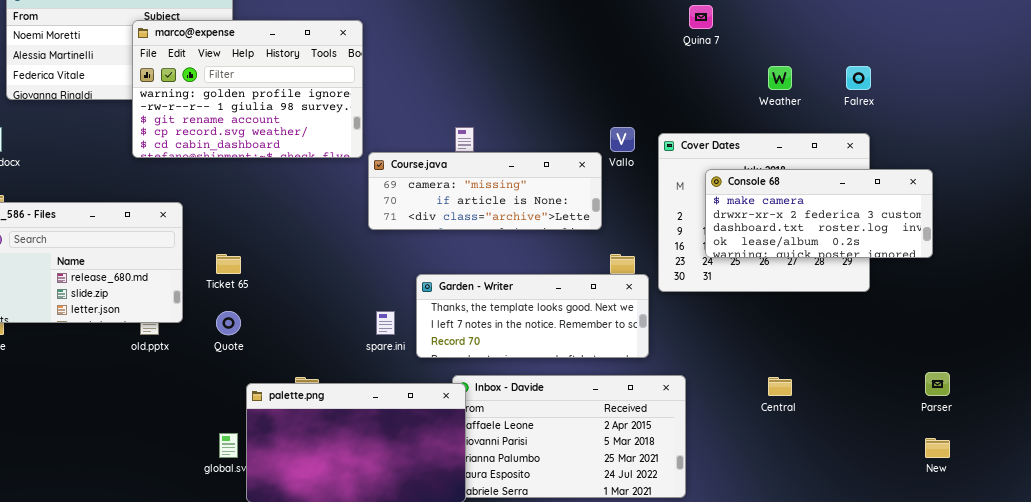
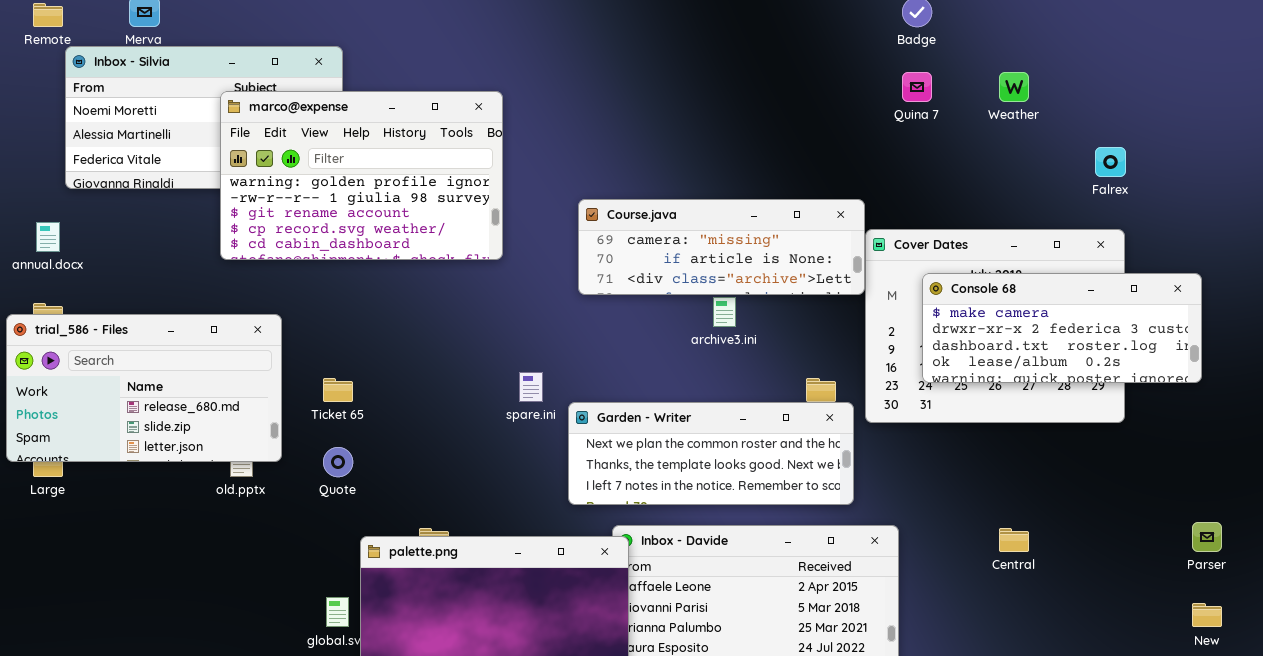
Weather: [768,66,792,90] -> [999,72,1029,102], moved
Course.java: [368,152,602,230] -> [578,199,865,295], moved
Garden - Writer: [416,274,649,358] -> [568,402,854,505], scrolled up 1 row
spare.ini: [376,311,395,335] -> [519,372,543,402], moved

